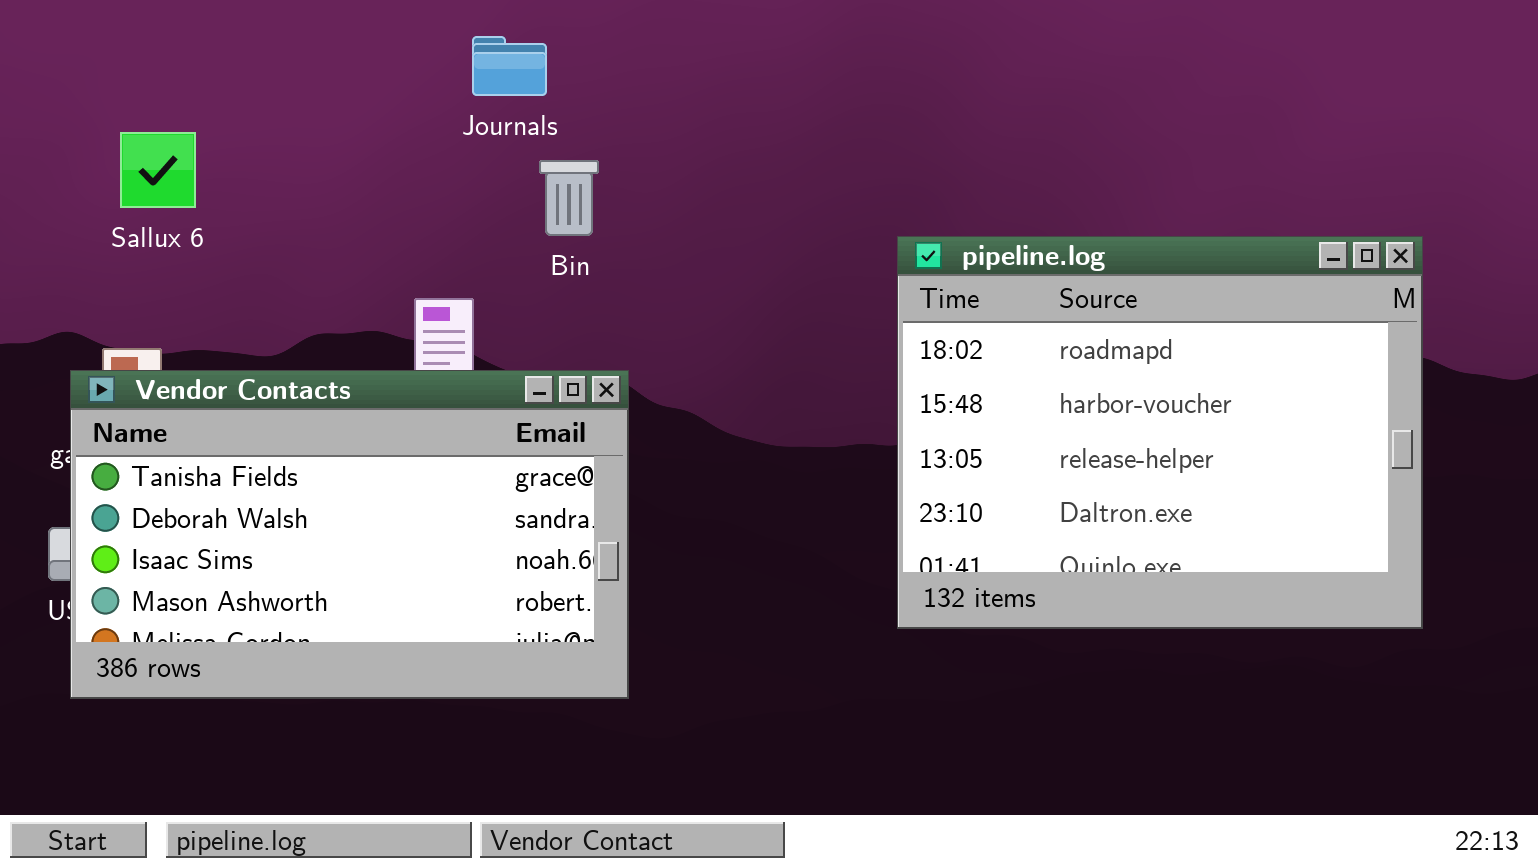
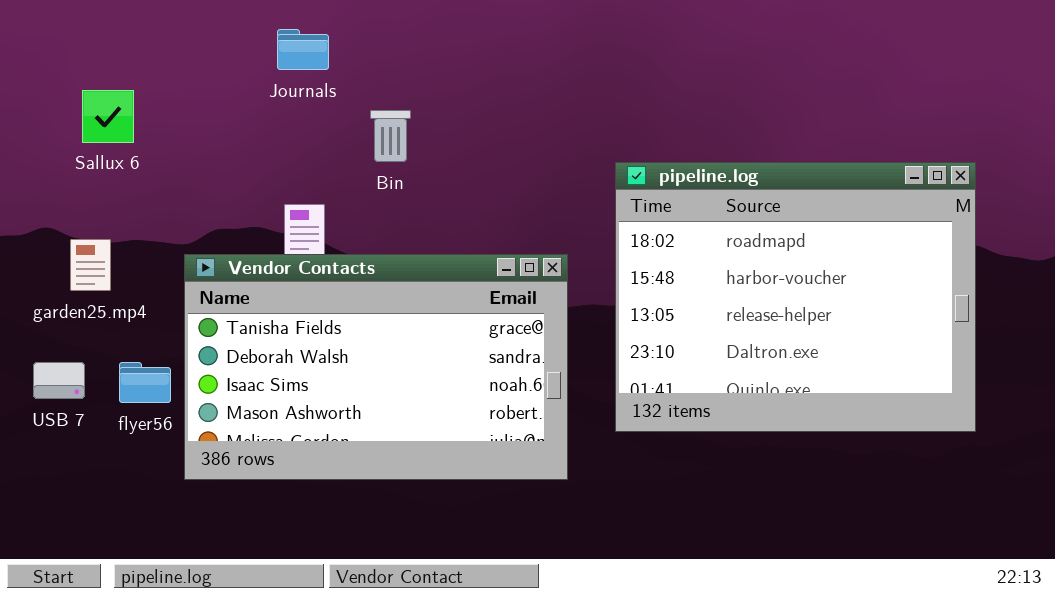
Journals: [472,36,547,96] -> [277,29,329,70], moved
Vendor Contacts: [70,370,629,699] -> [184,254,568,480], moved

